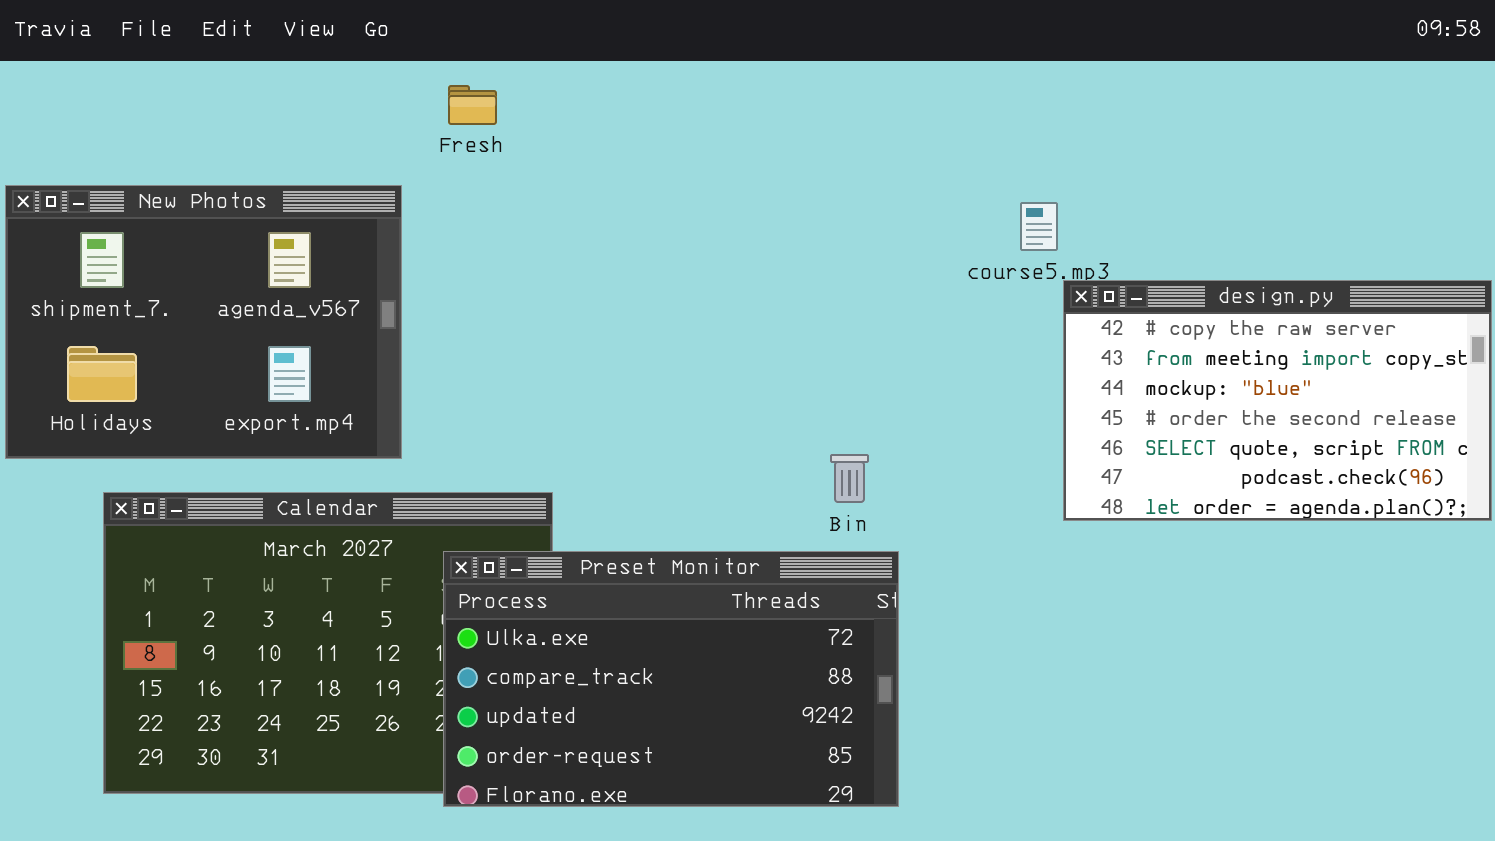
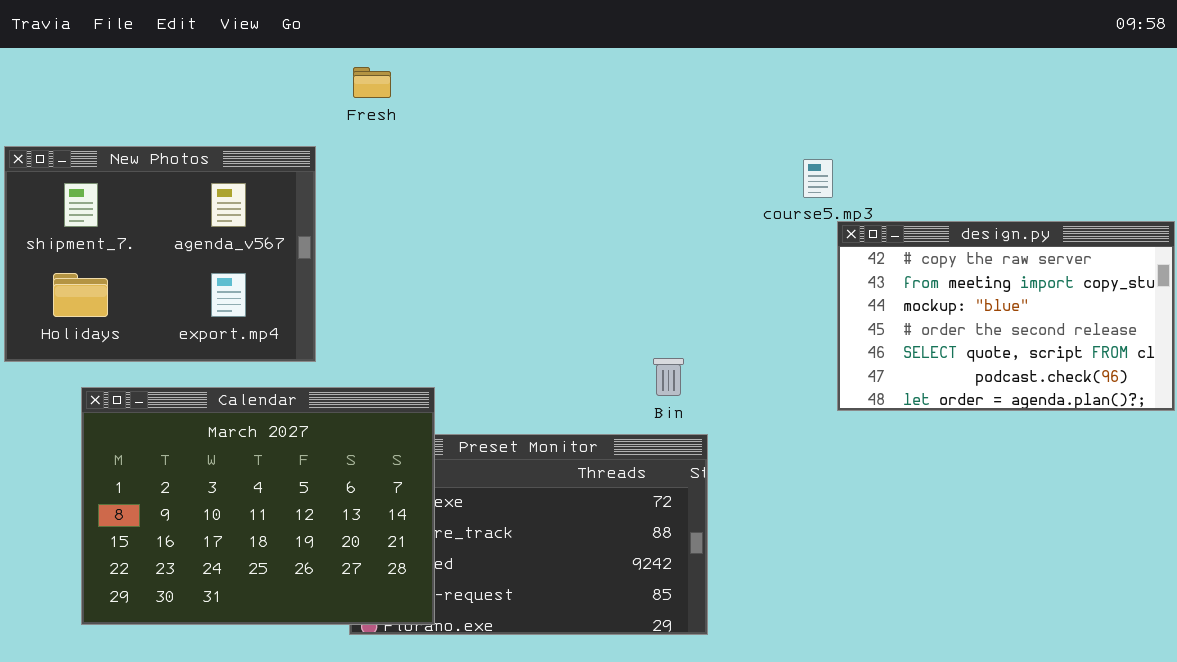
Calendar: [103,492,553,794] -> [81,387,435,625], raised

